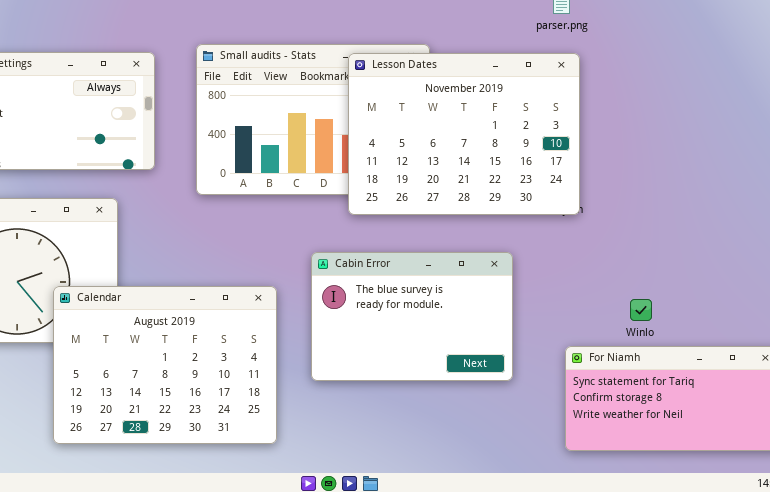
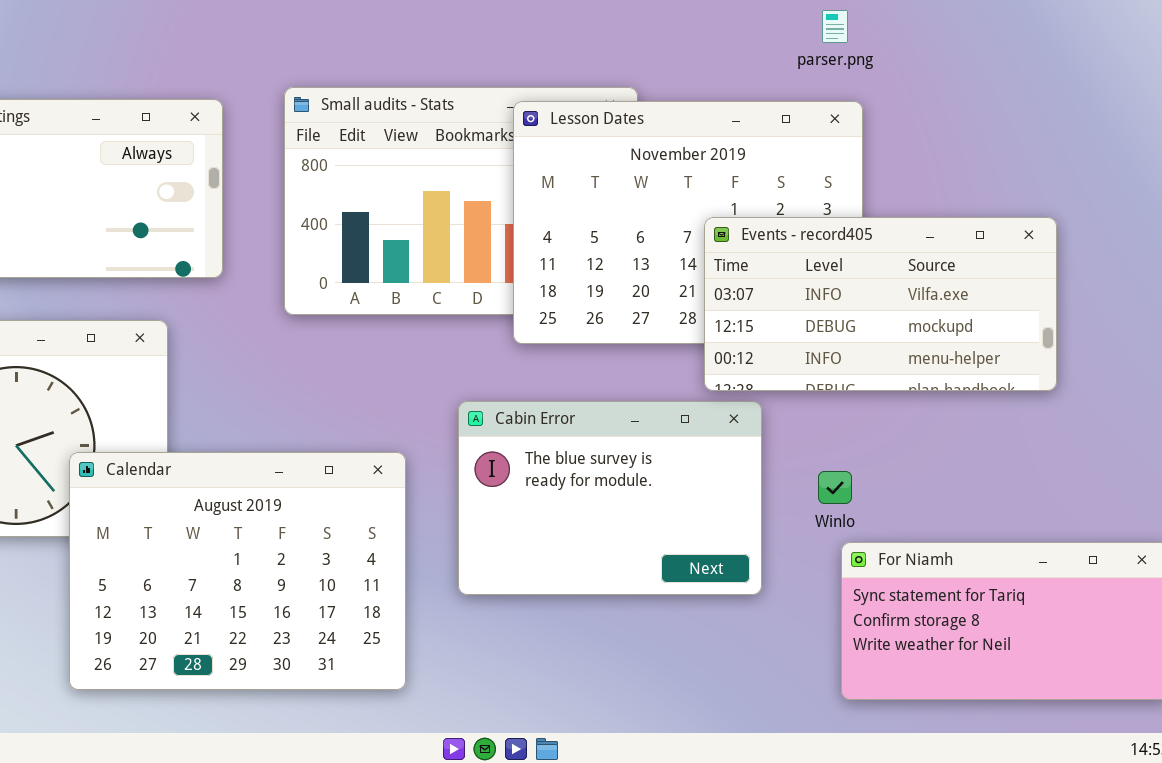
Events - record405: none -> [704,217,1057,391], opened
Winlo: [630,299,652,321] -> [818,471,852,504], moved

